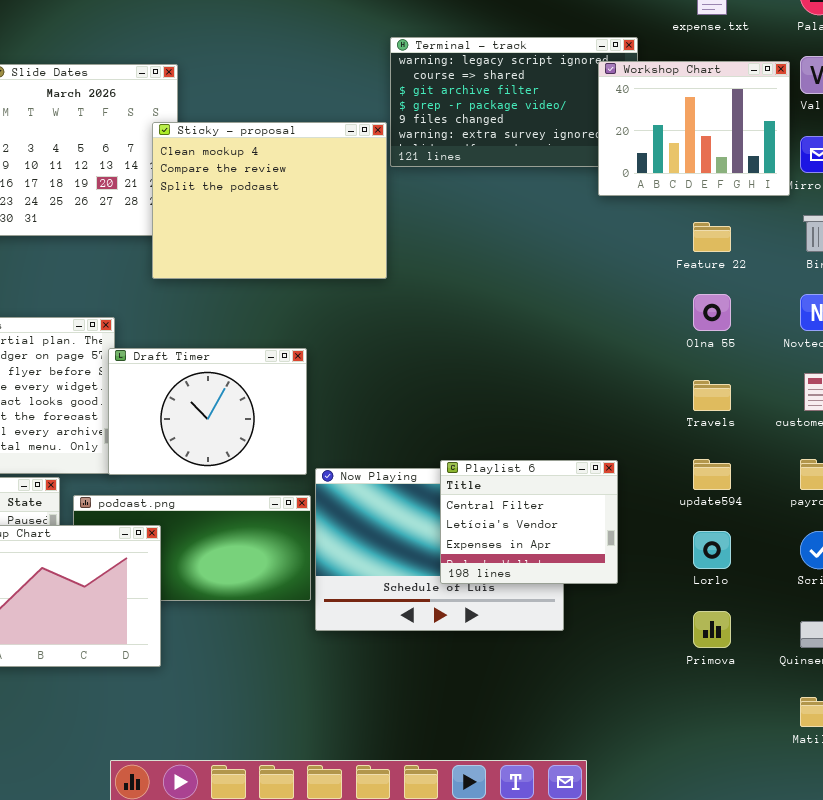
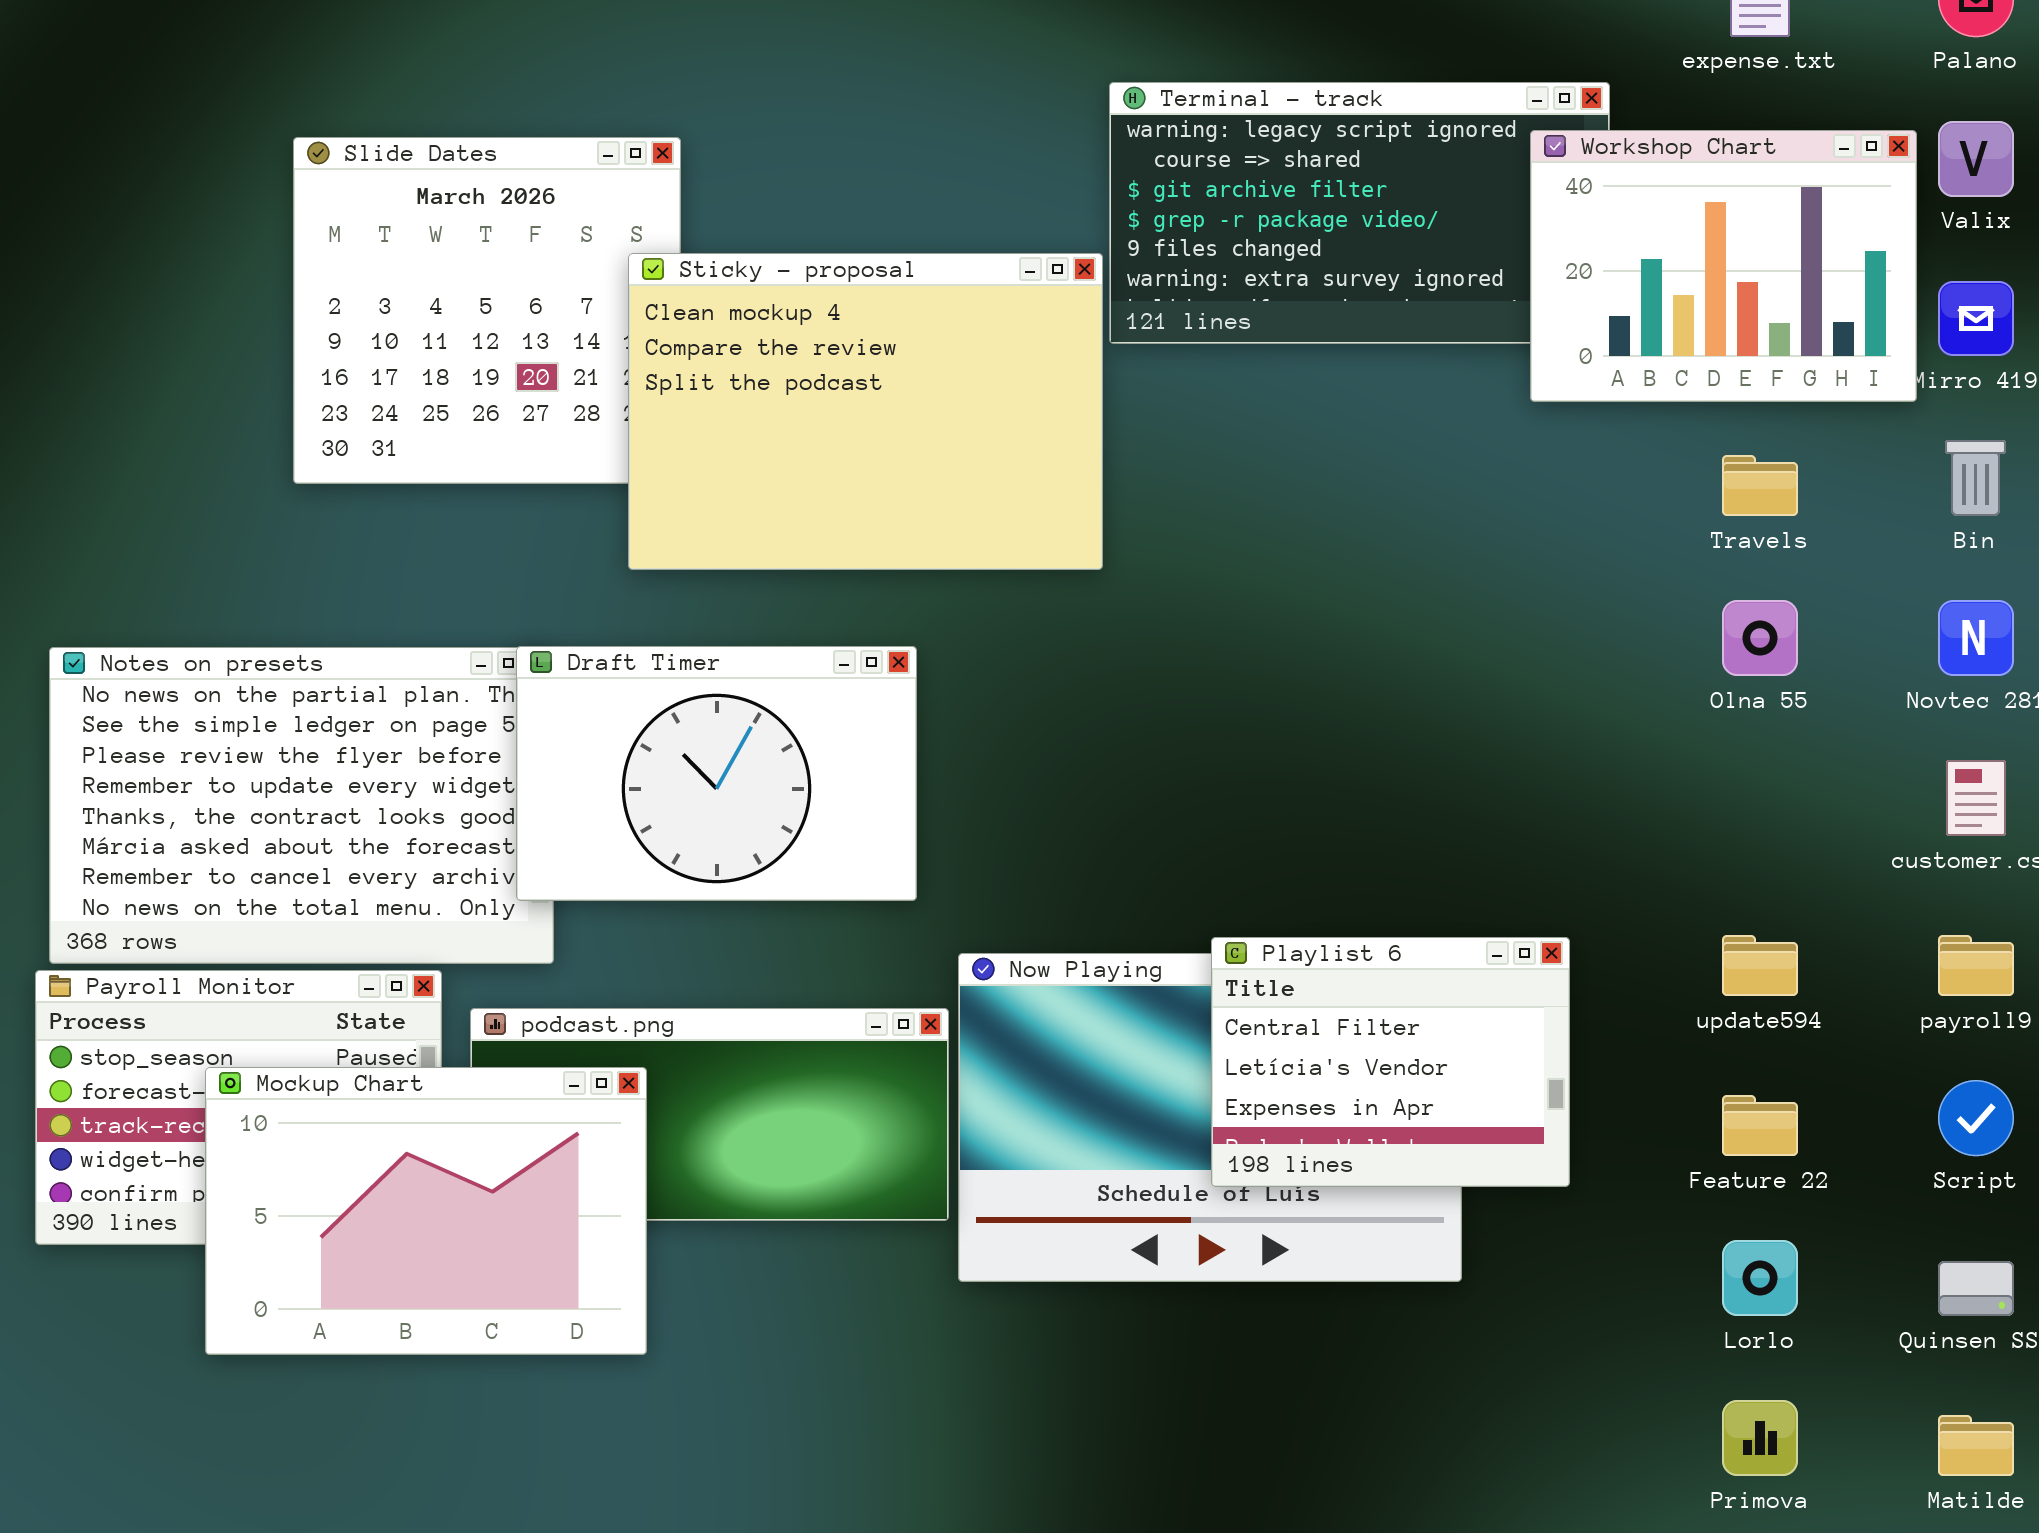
Feature 22: [693,222,731,252] -> [1722,1095,1798,1156], moved
Draft Timer: [108,348,307,475] -> [516,646,917,901], moved
Travels: [693,380,731,411] -> [1722,455,1798,516], moved
Lorlo: [693,531,731,569] -> [1722,1240,1798,1316], moved
Primova: [693,611,731,648] -> [1722,1400,1798,1476], moved

